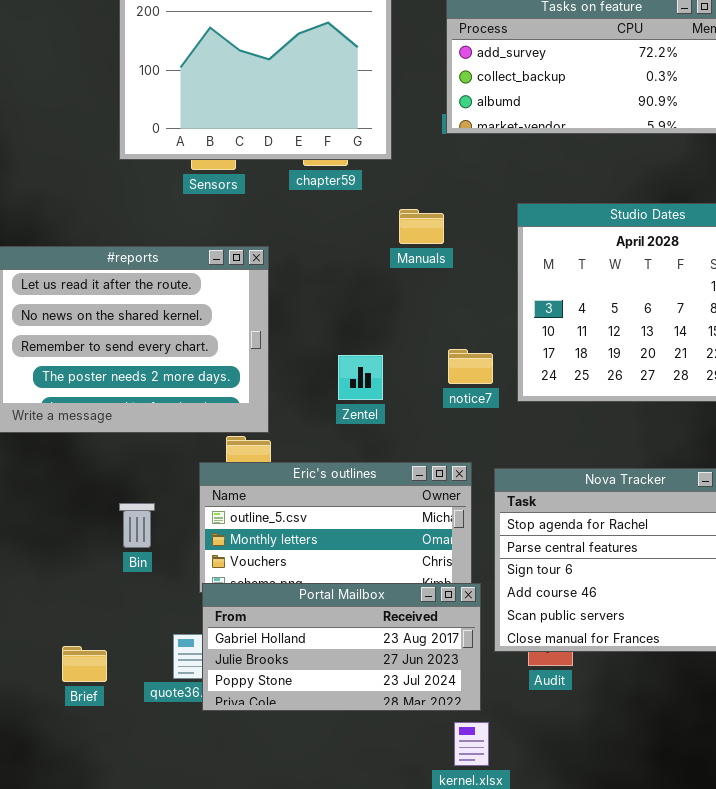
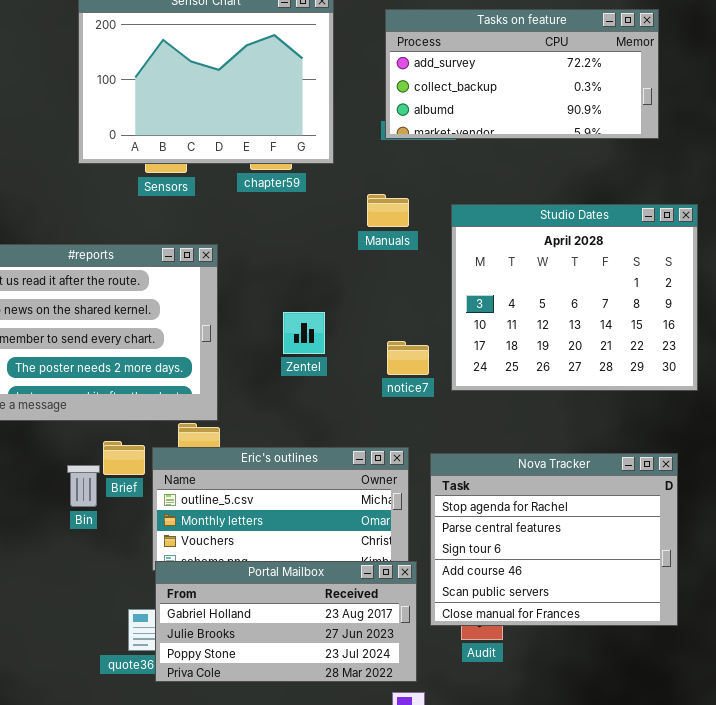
Manuals: [399,209,444,244] -> [367,194,409,227], moved
Zentel: [338,355,383,400] -> [283,312,325,354], moved
Bin: [119,503,155,548] -> [67,465,100,507], moved
Brief: [62,646,107,682] -> [103,441,145,475], moved

